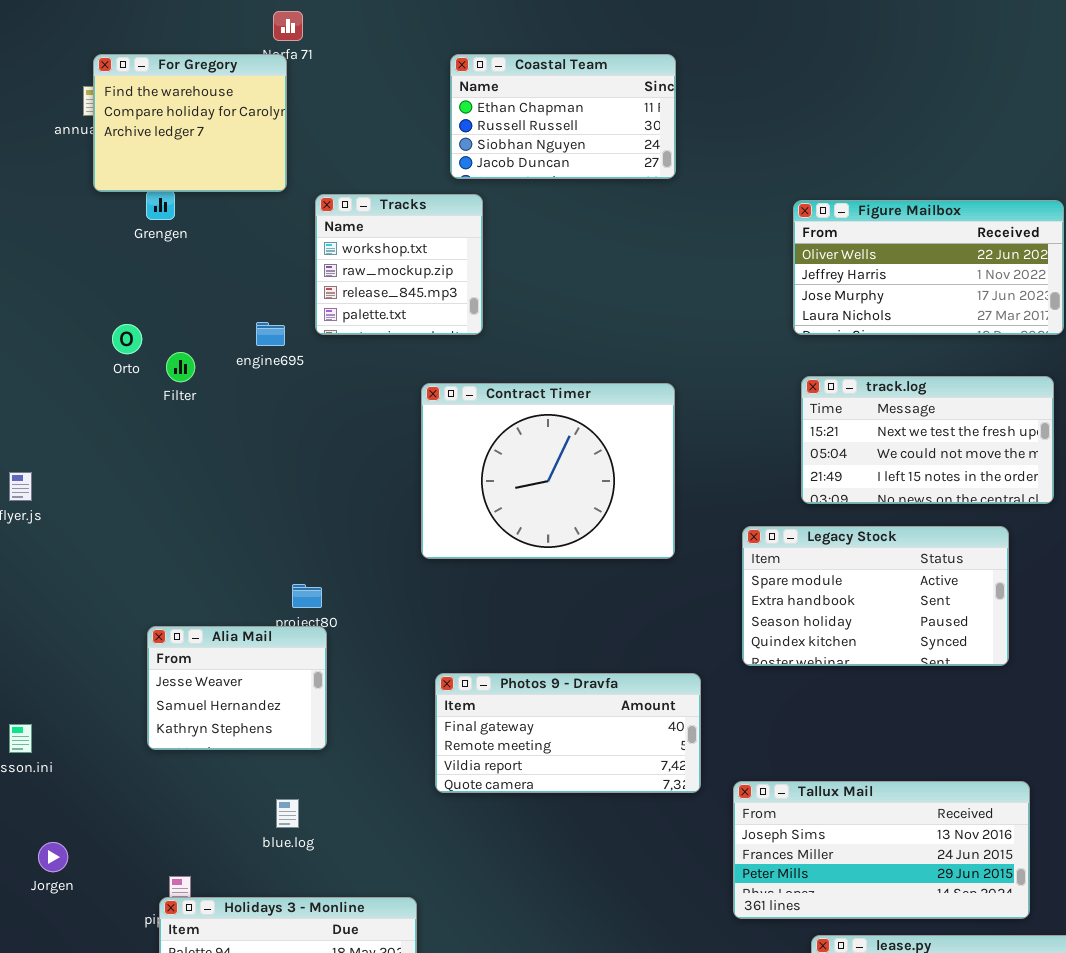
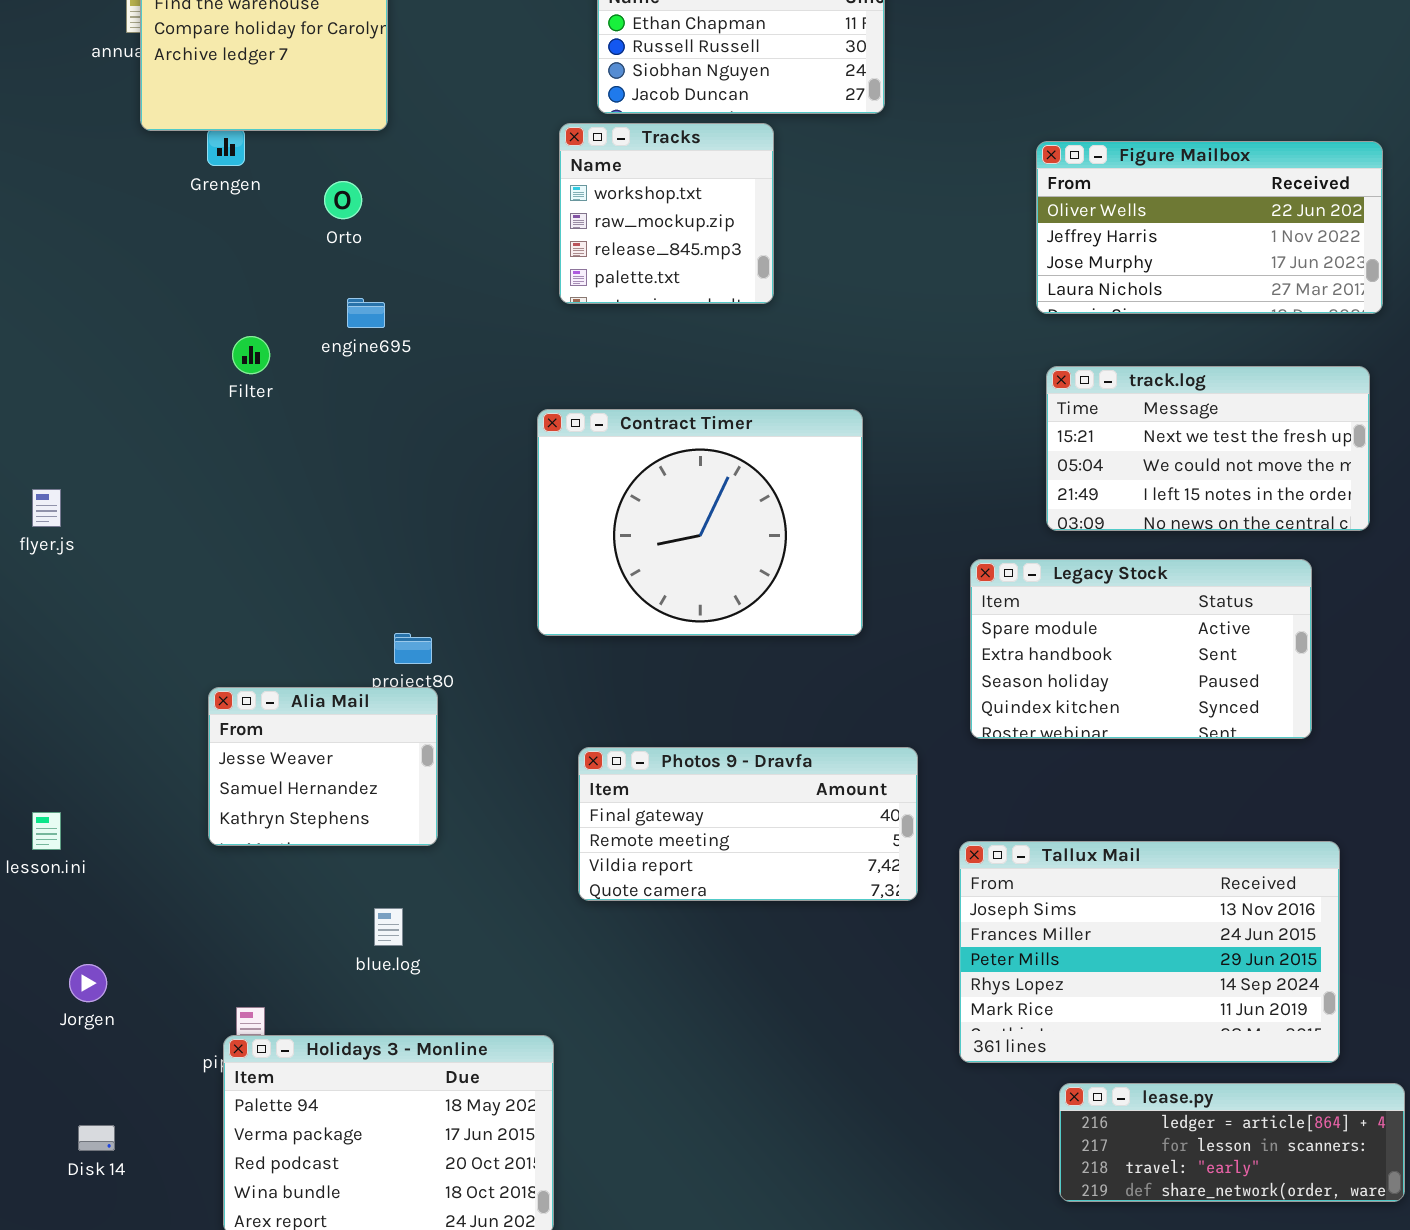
Tracks: [315,194,483,335] -> [559,123,774,304], moved
Orto: [112,324,142,354] -> [324,181,362,219], moved
Contract Timer: [421,383,675,559] -> [537,409,863,636], moved
Tallux Mail: [733,781,1030,919] -> [959,841,1340,1063], resized

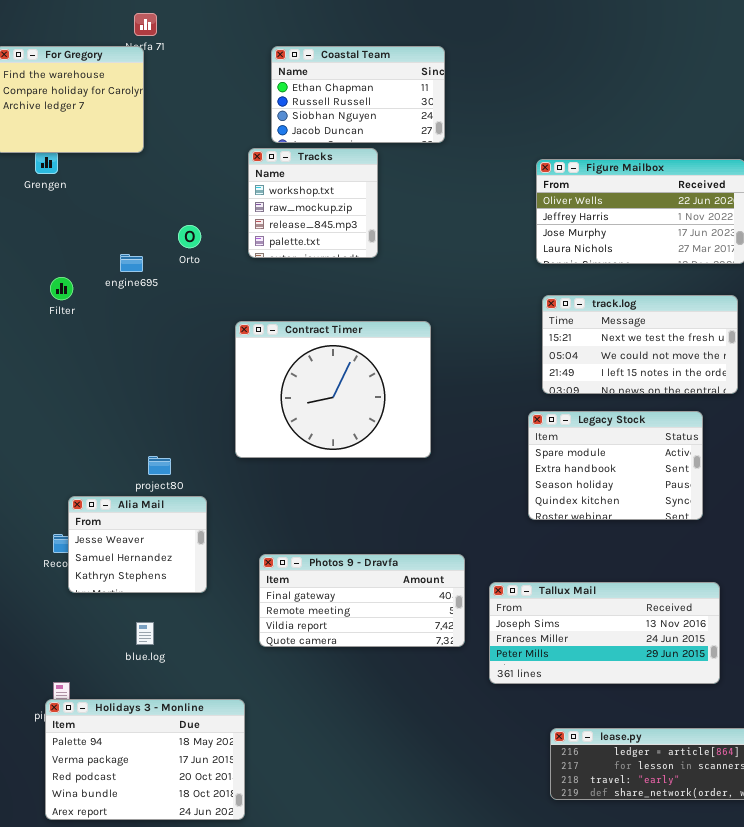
Orto: [324,181,362,219] -> [178,225,201,248], moved
Legacy Stock: [970,559,1312,739] -> [528,411,703,520], resized
Alia Mail: [208,687,438,846] -> [68,496,207,593], moved
Photos 9 - Dravfa: [578,747,918,901] -> [259,554,465,647], moved
Tallux Mail: [959,841,1340,1063] -> [489,582,720,684], resized

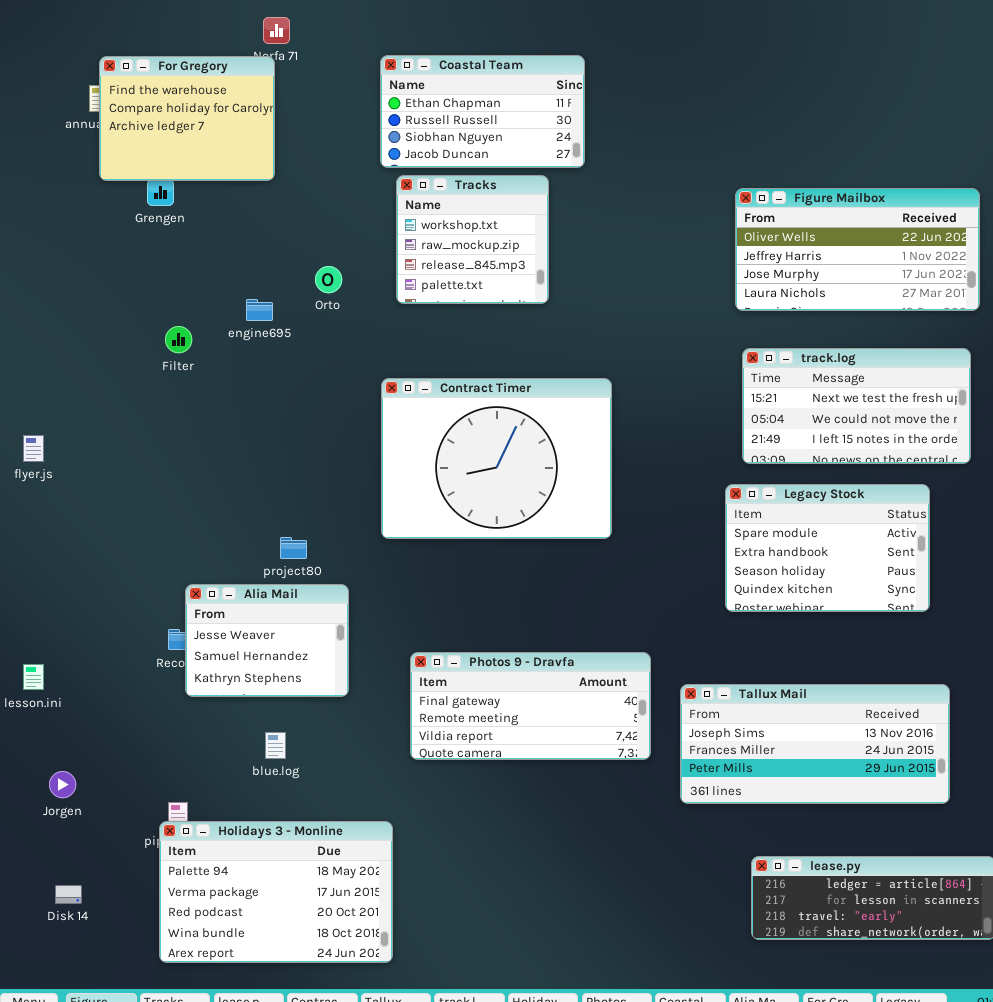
Coastal Team: [271,46,445,143] -> [380,55,585,168], moved

